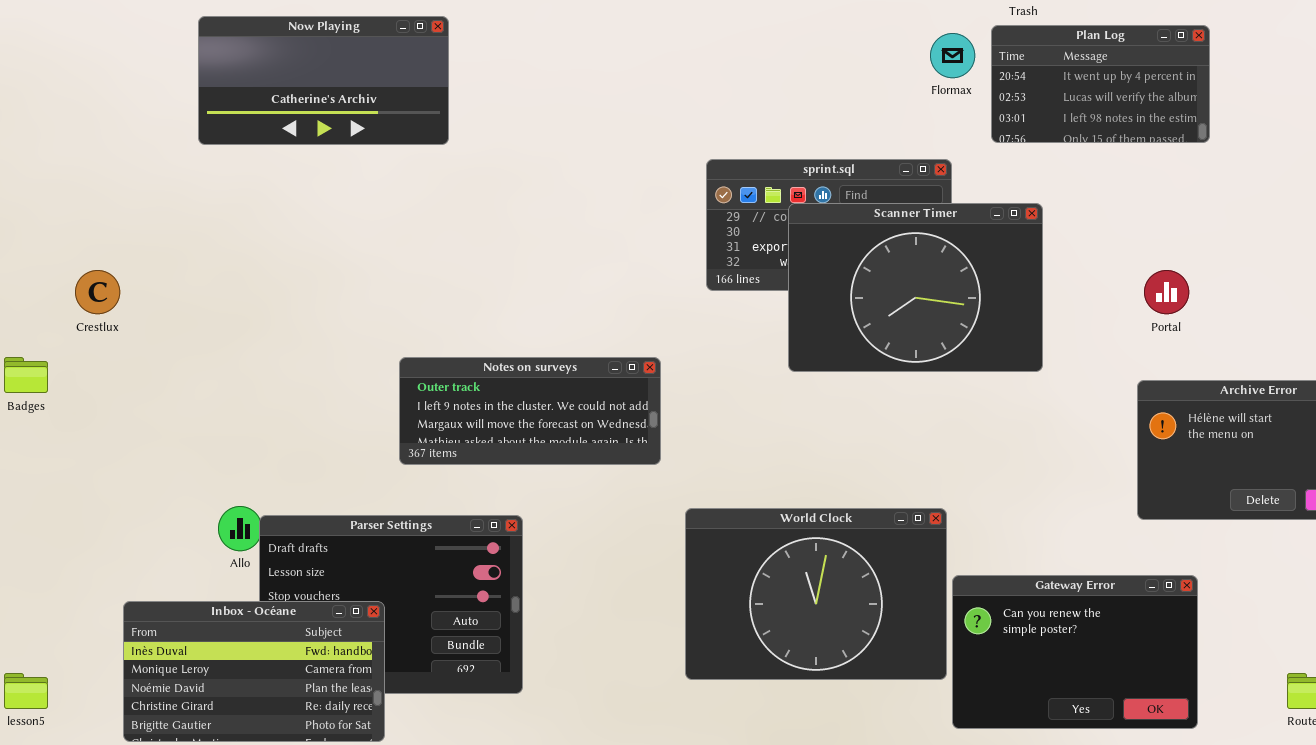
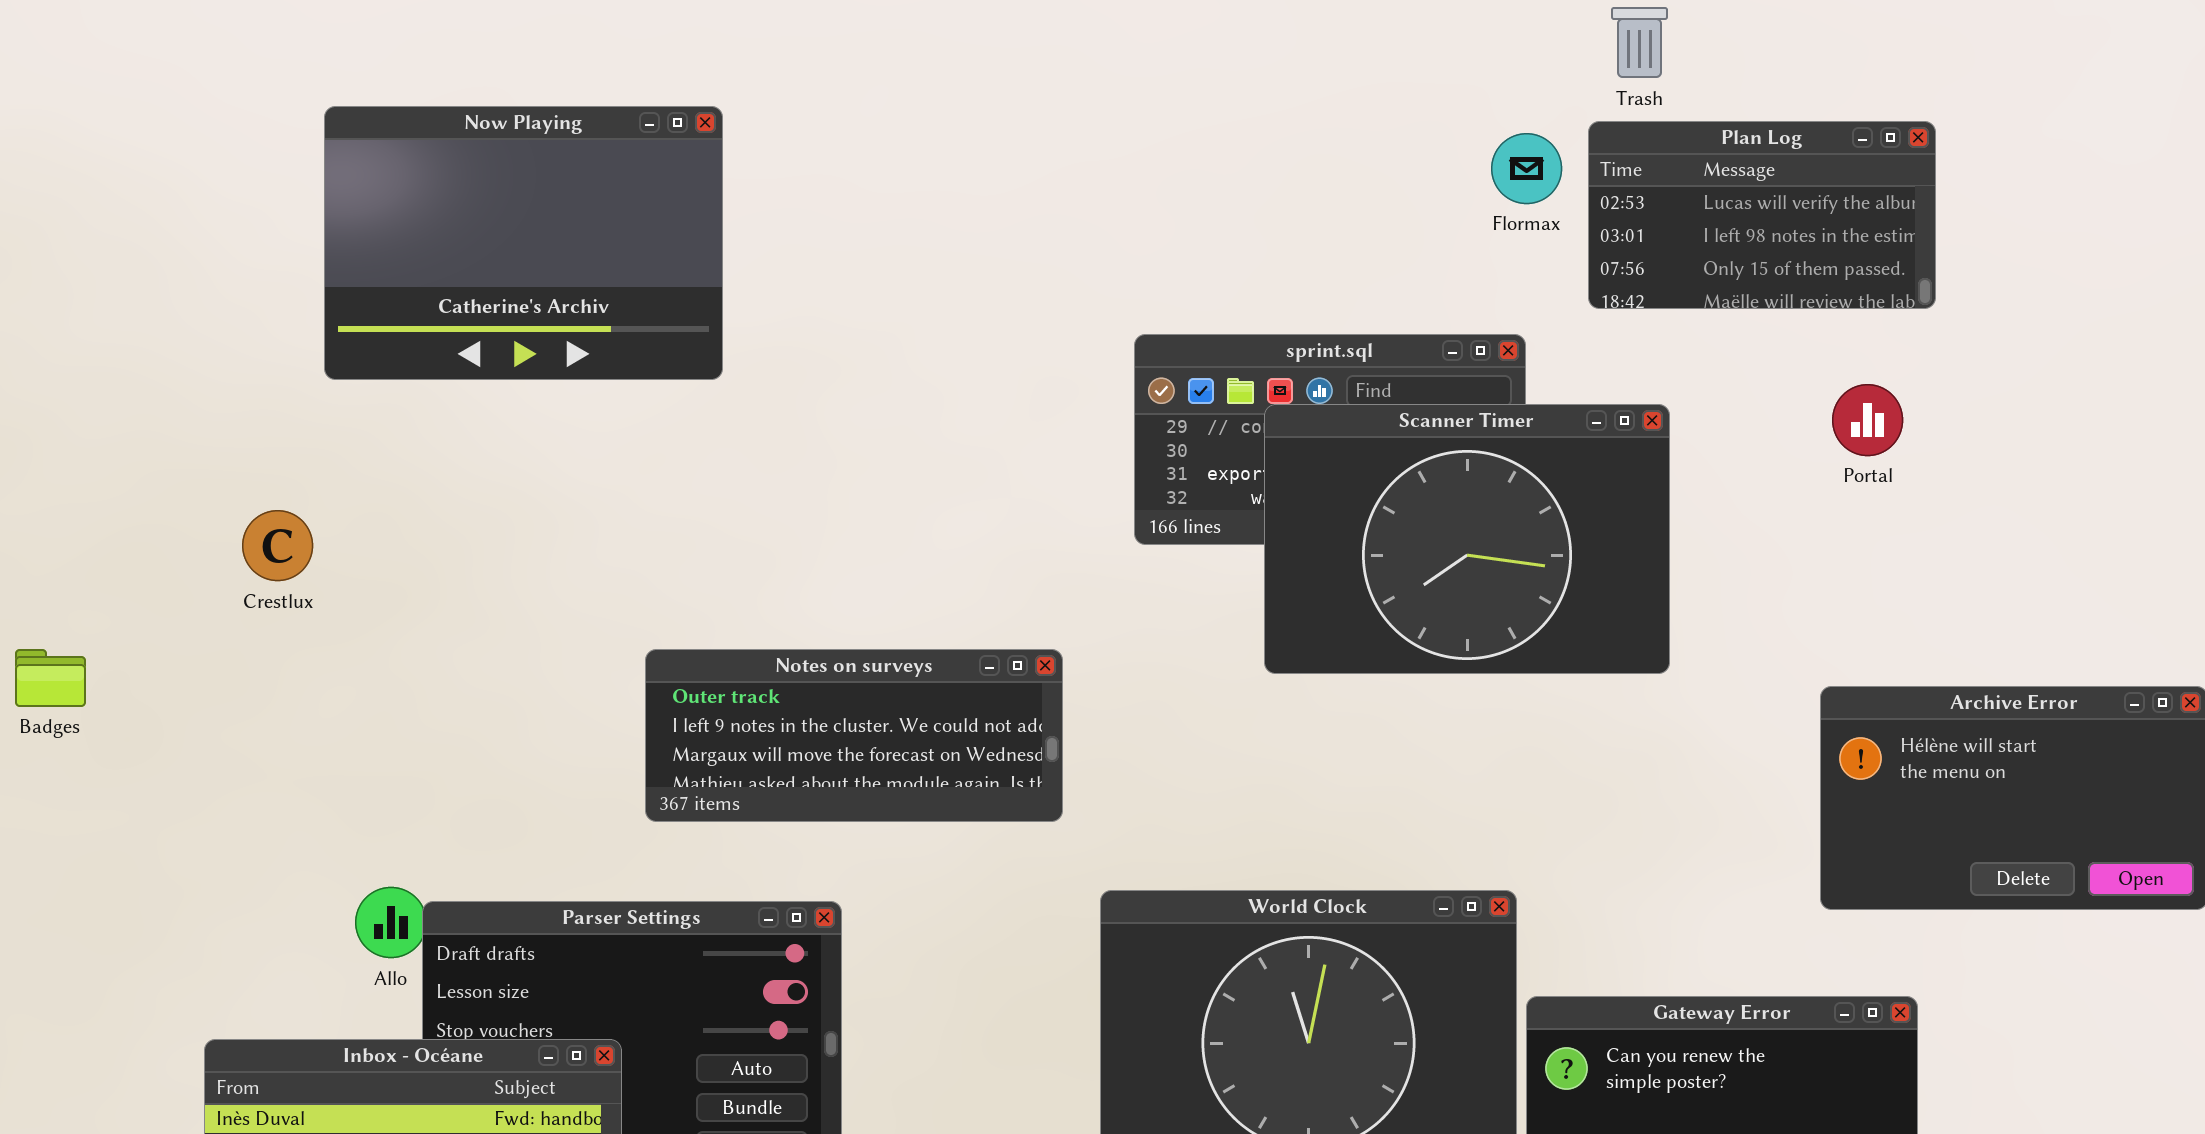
Now Playing: [198,16,449,145] -> [324,106,723,380], resized
Plan Log: [991,25,1210,143] -> [1588,121,1936,309], scrolled down 1 row
Crestlux: [75,270,120,314] -> [242,510,313,581], moved
Portal: [1144,270,1189,314] -> [1832,384,1903,456], moved

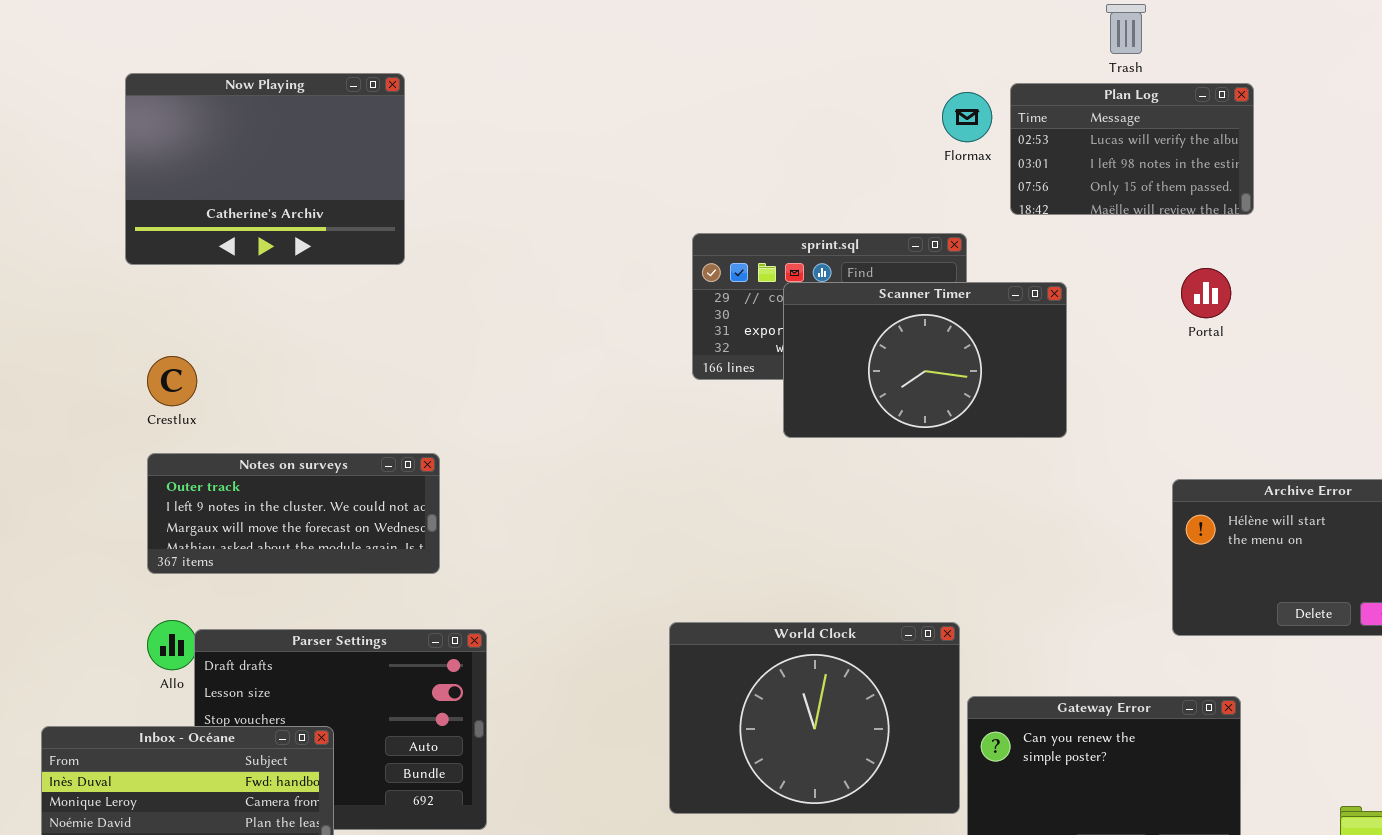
Trash: [1611,7,1668,78] -> [1106,4,1146,54], moved
Scanner Timer: [1264,404,1670,674] -> [783,282,1067,438], resized
Crestlux: [242,510,313,581] -> [147,356,197,406], moved
Notes on surveys: [645,649,1063,822] -> [147,453,440,574], moved

